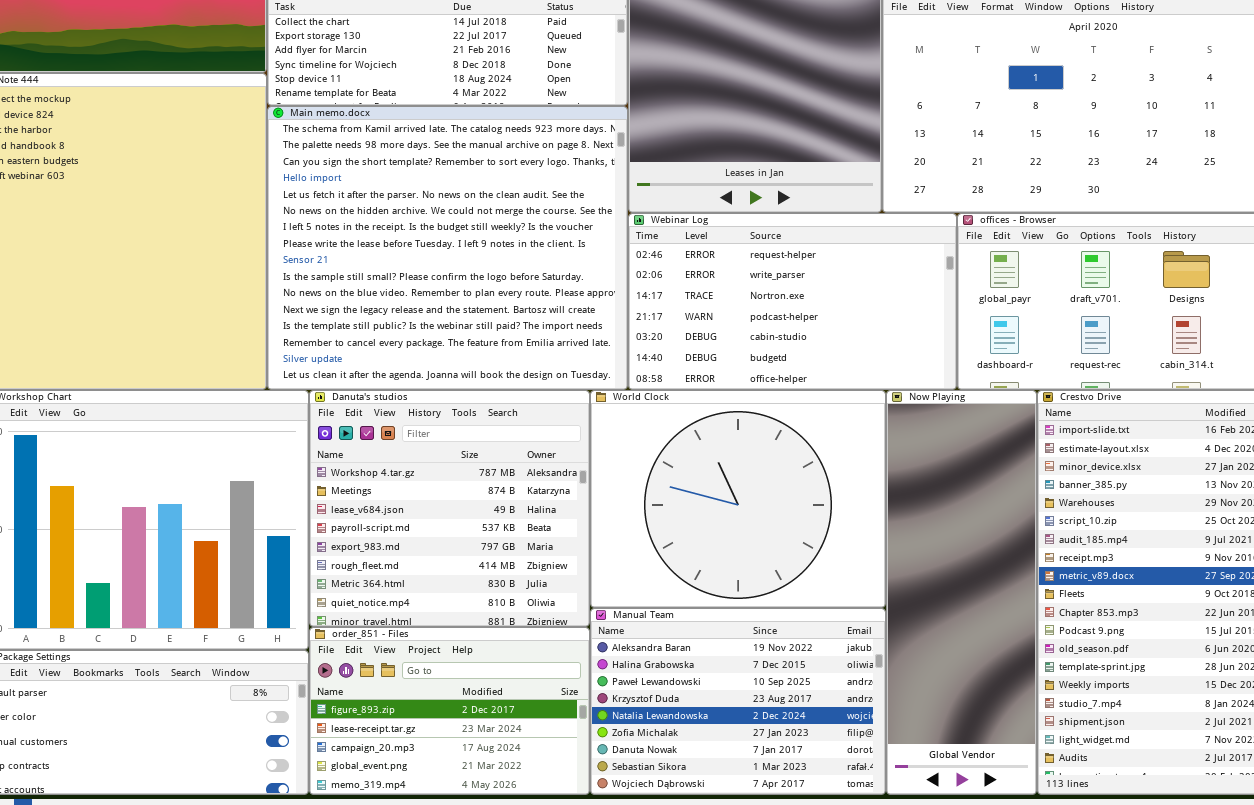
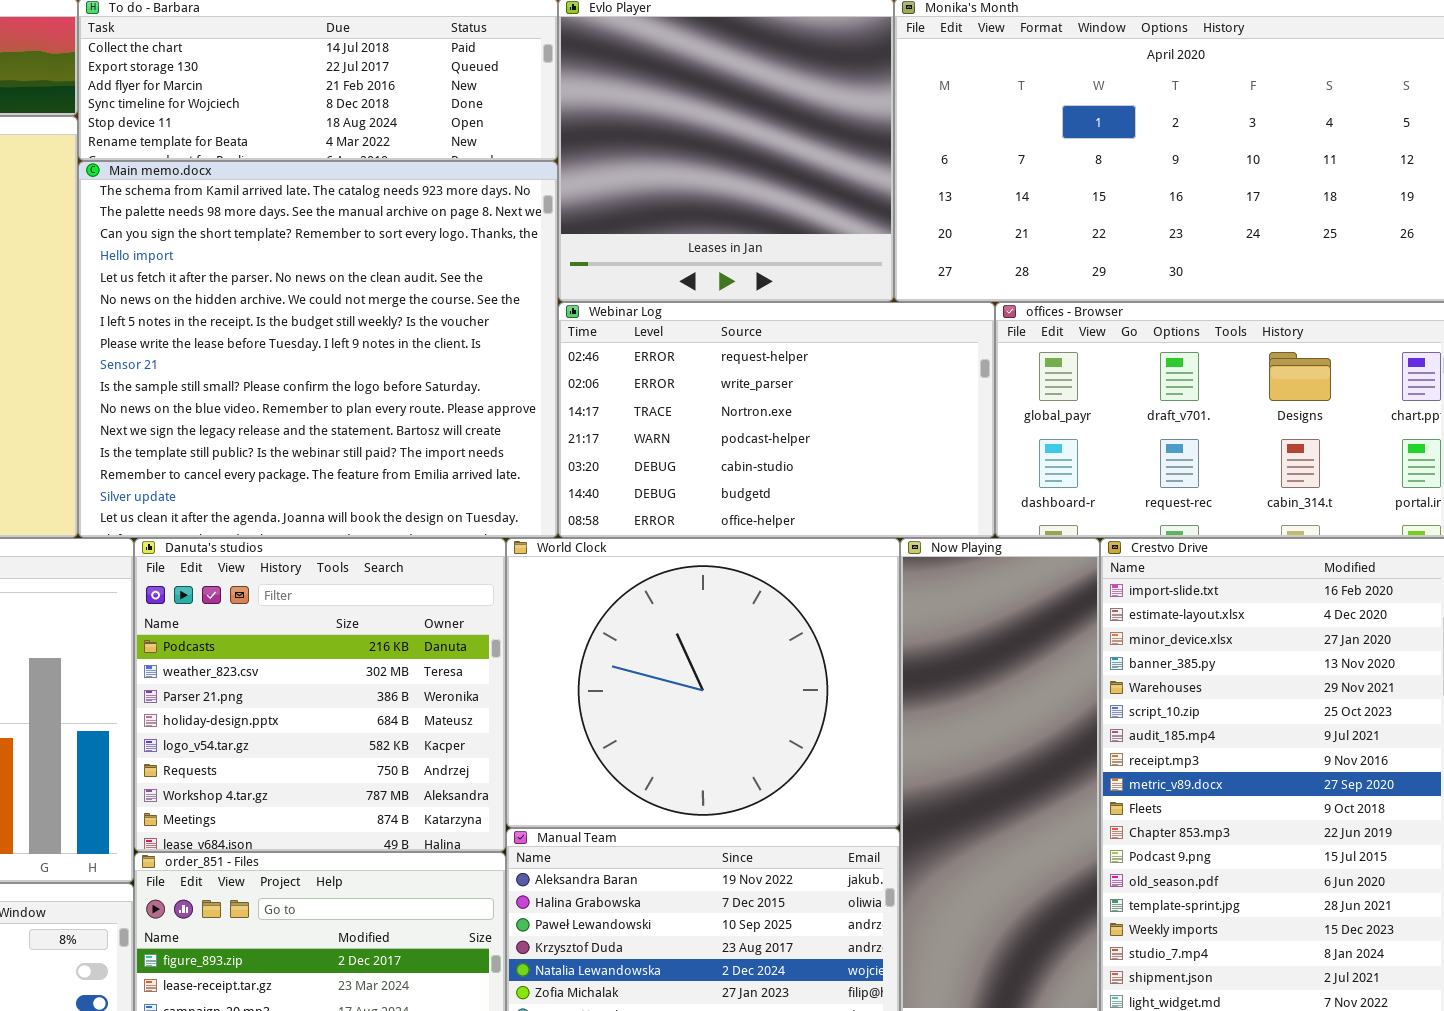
Danuta's studios: [309,390,590,627] -> [134,538,506,852], scrolled up 6 rows

